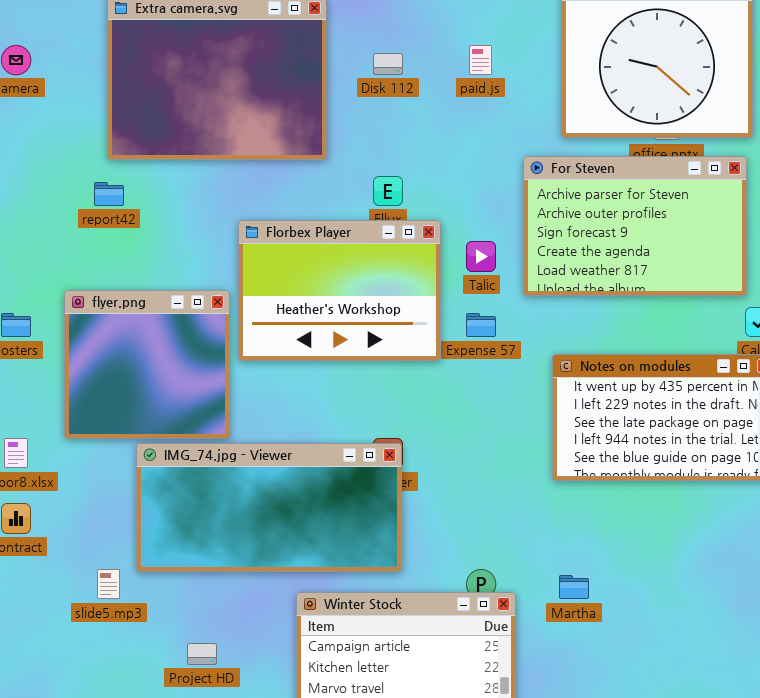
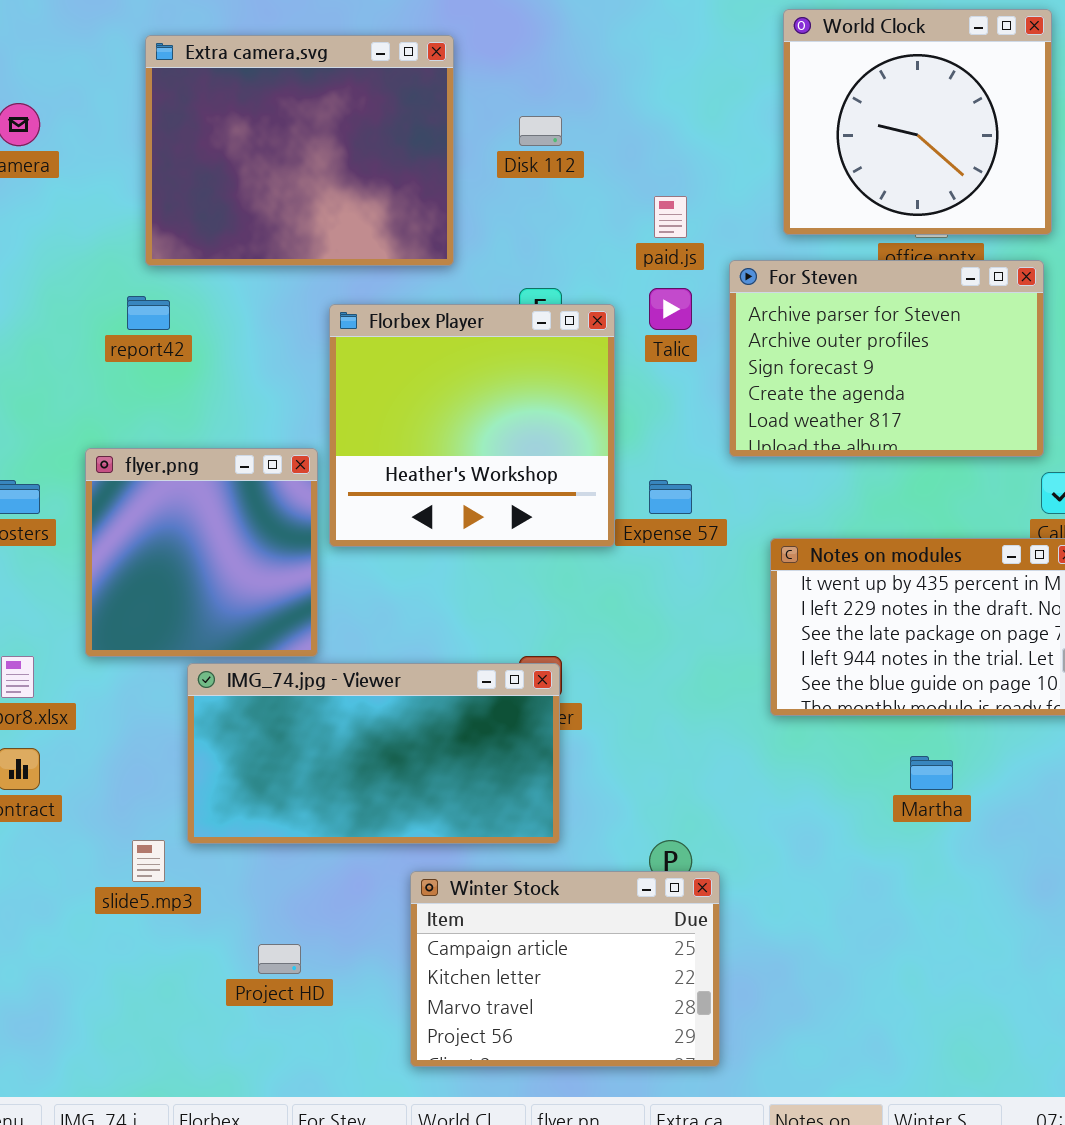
paid.js: [469,45,492,75] -> [654,196,687,238], moved
Florbex Player: [238,220,441,361] -> [329,304,615,547], resized
Talic: [466,241,496,272] -> [649,288,692,330], moved
Martha: [559,575,589,599] -> [910,756,953,790], moved

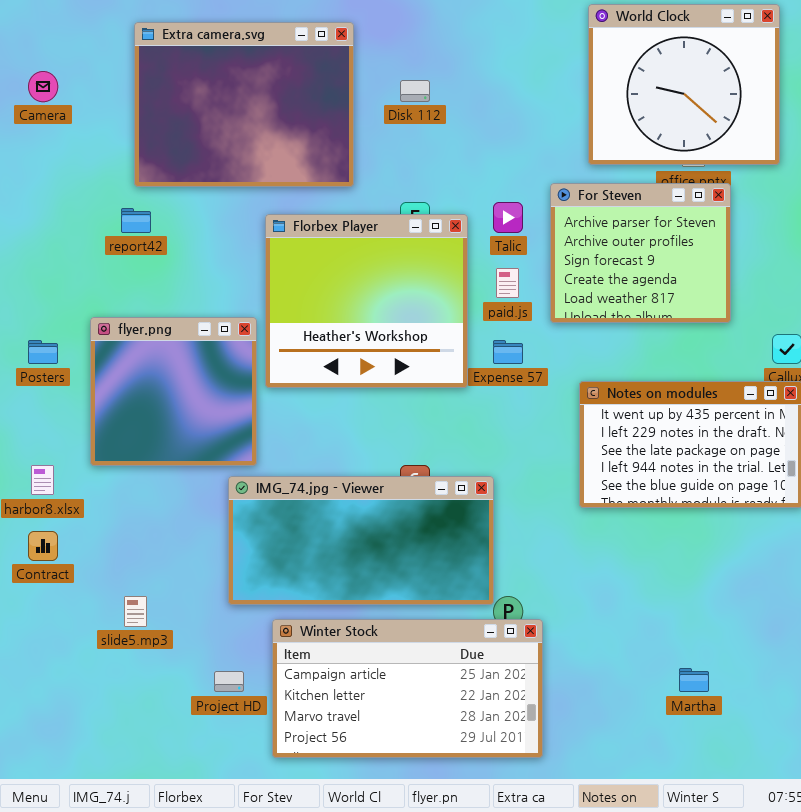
paid.js: [654,196,687,238] -> [496,268,519,298], moved
For Steven: [729,260,1044,457] -> [550,183,731,323], resized
IMG_74.jpg - Viewer: [187,663,560,844] -> [228,476,494,605], moved
Martha: [910,756,953,790] -> [679,668,709,692], moved
Winter Stock: [410,871,720,1067] -> [272,619,543,758], resized

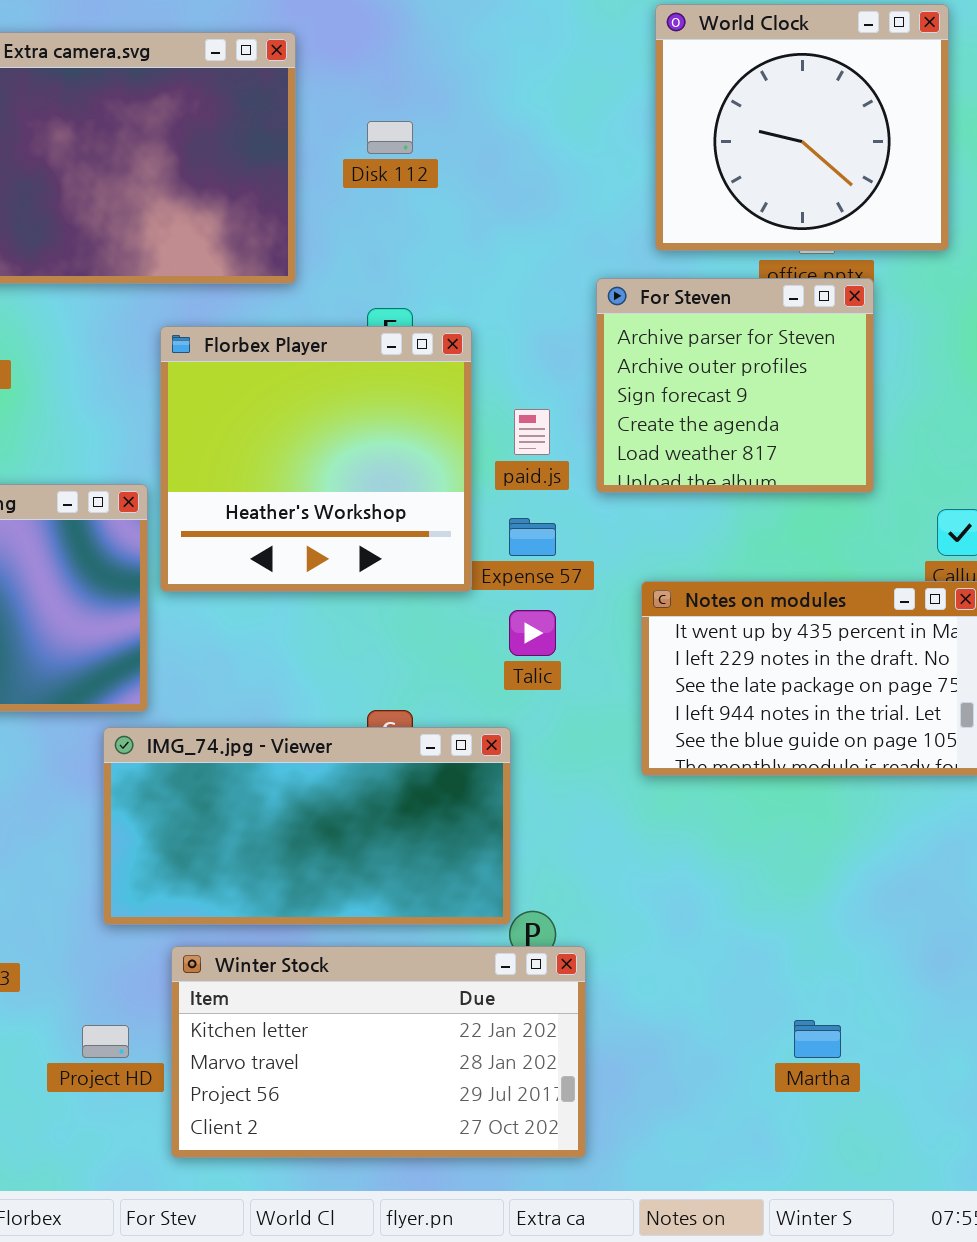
Talic: [493,202,523,233] -> [509,610,556,656], moved
Winter Stock: [272,619,543,758] -> [171,946,586,1158], scrolled down 1 row

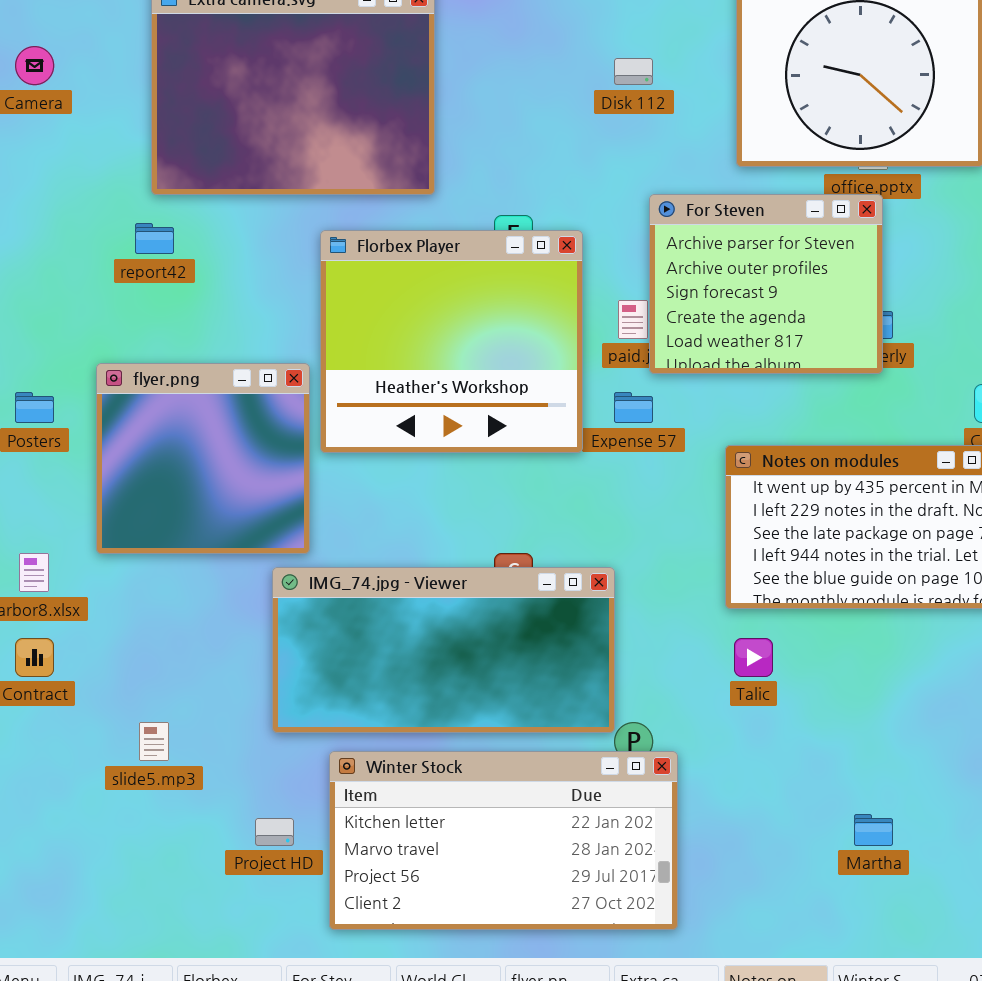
Disk 112: [367,121,413,154] -> [614,58,653,85], moved
For Steven: [596,278,874,493] -> [649,194,883,374], moved
Talic: [509,610,556,656] -> [734,638,773,677], moved

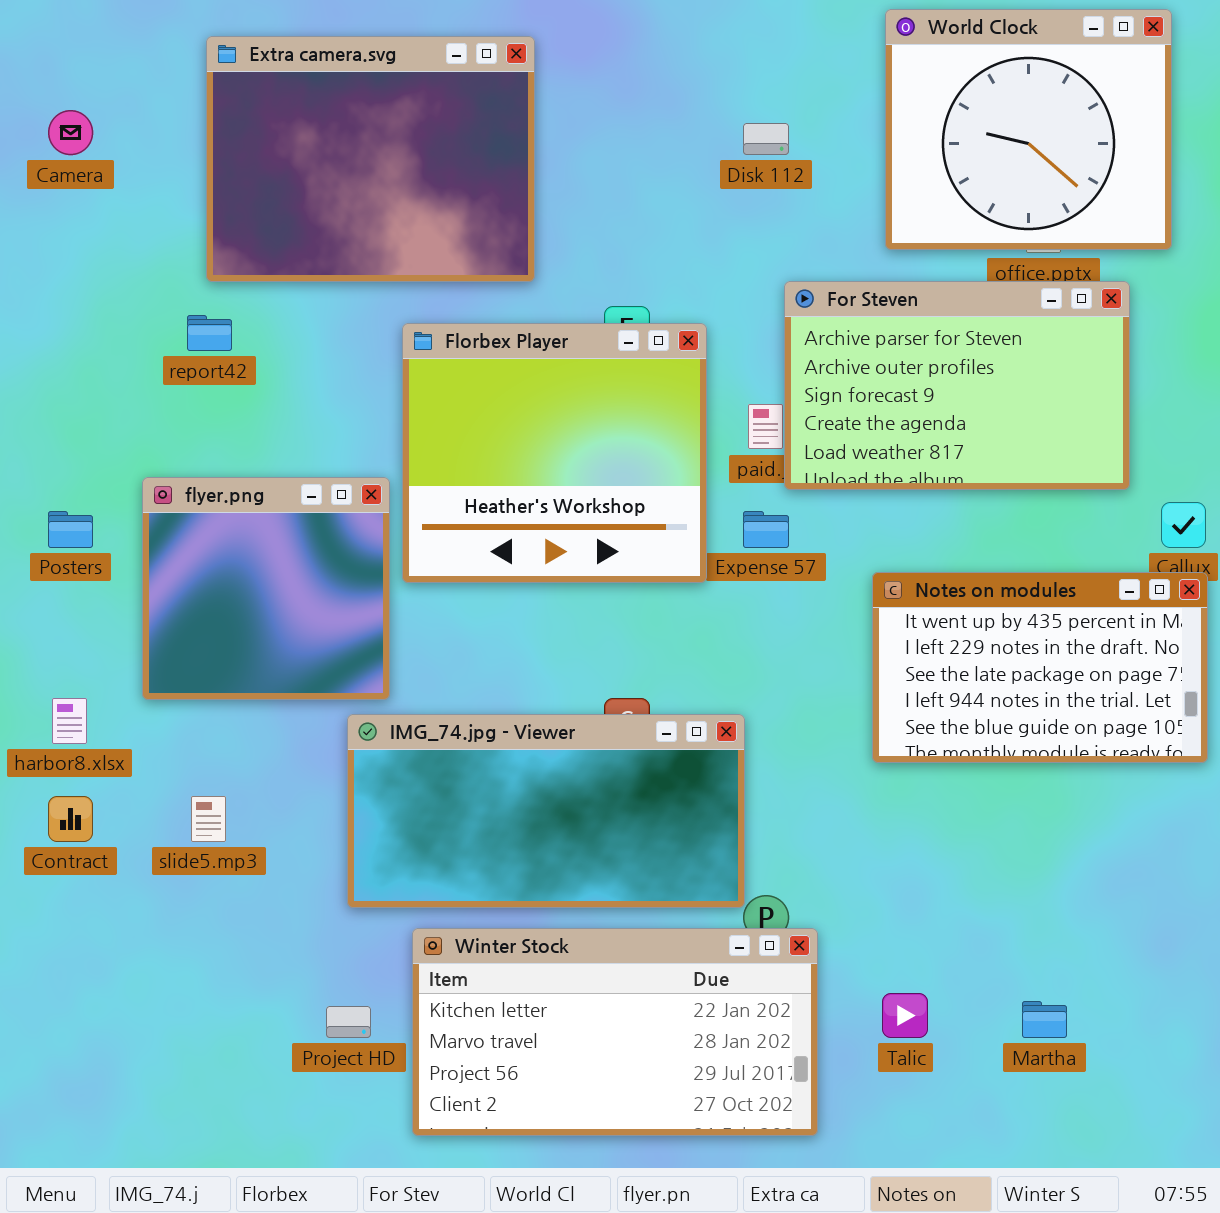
For Steven: [649,194,883,374] -> [784,281,1130,490], resized
Talic: [734,638,773,677] -> [882,993,928,1038], moved
slide5.mp3: [139,722,169,761] -> [191,796,226,842], moved

